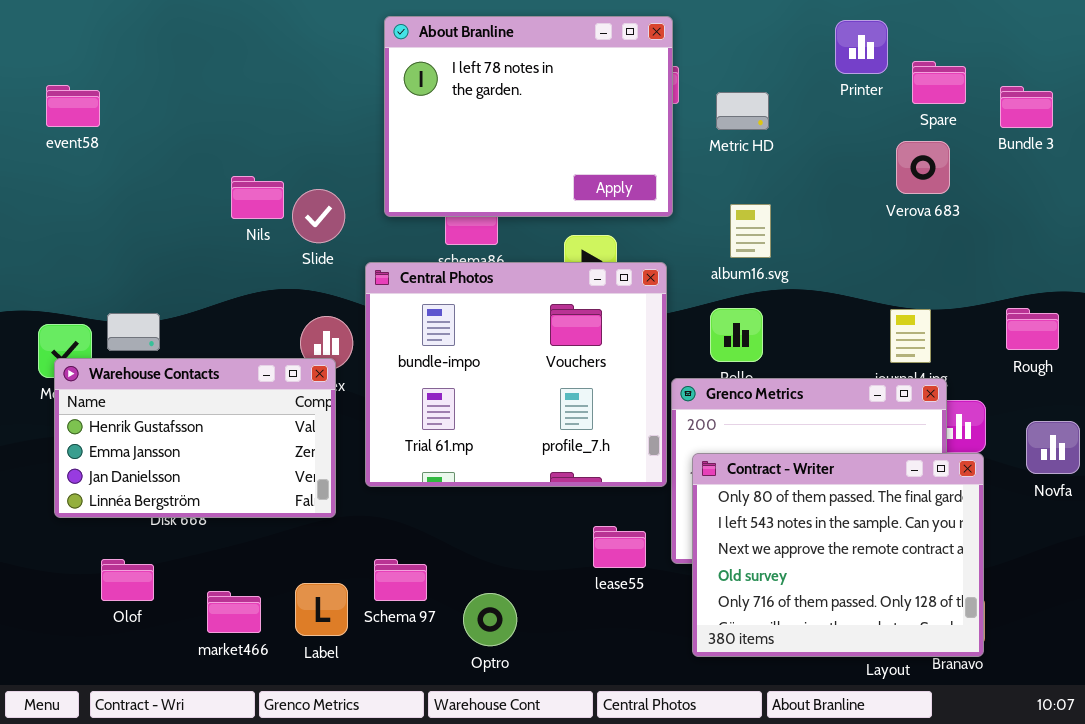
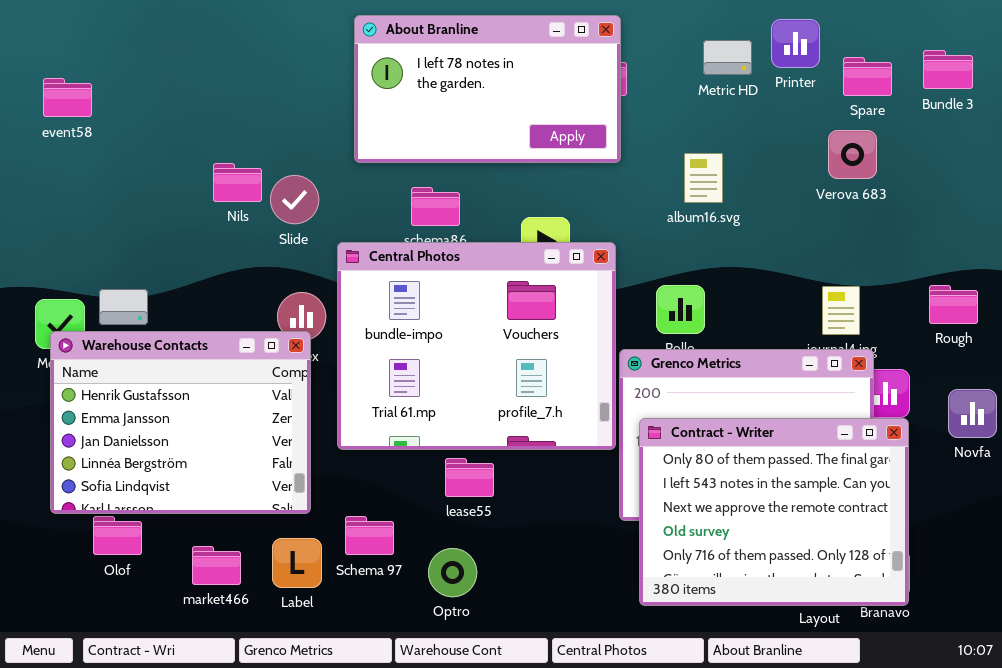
About Branline: [384,16,673,217] -> [354,15,621,163], resized
Bundle 3: [1000,86,1053,128] -> [923,50,973,89], moved
Metric HD: [716,92,769,130] -> [703,40,752,75], moved
album16.svg: [730,204,771,258] -> [684,153,723,203], moved
Warehouse Contacts: [54,358,336,518] -> [50,331,311,514], resized
lease55: [593,526,646,568] -> [445,458,494,497], moved

